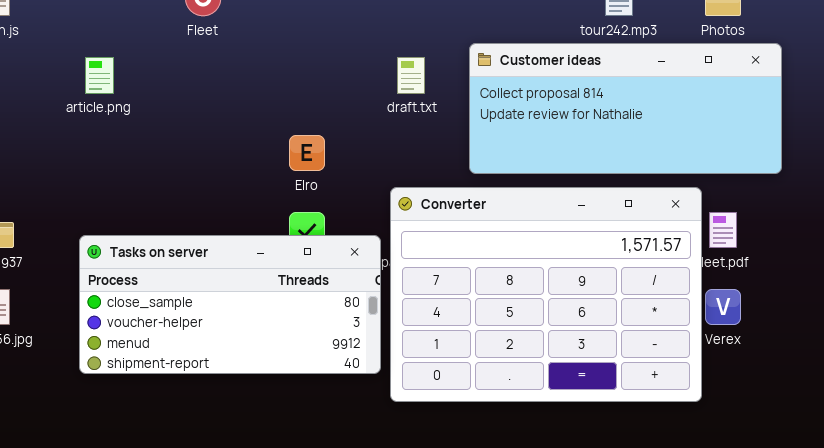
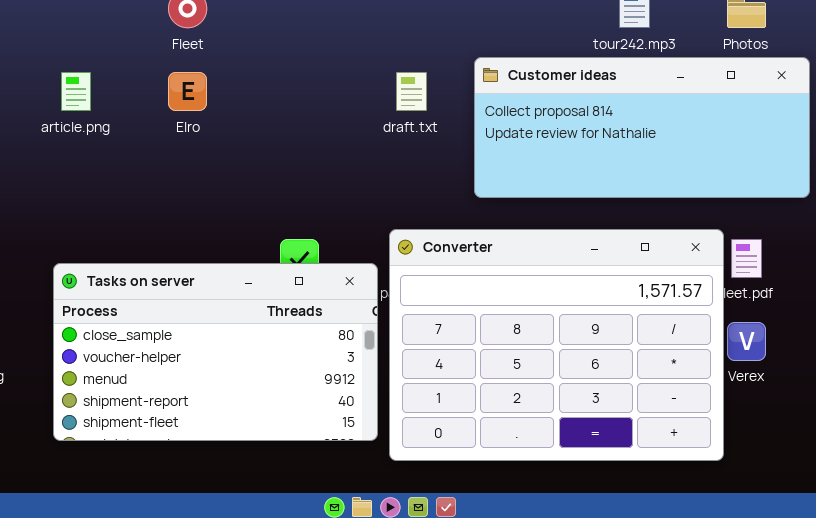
Elro: [289,135,325,171] -> [168,72,207,111], moved
Converter: [390,187,702,402] -> [389,229,724,461], moved
Tasks on server: [79,235,381,374] -> [53,263,378,441], resized

